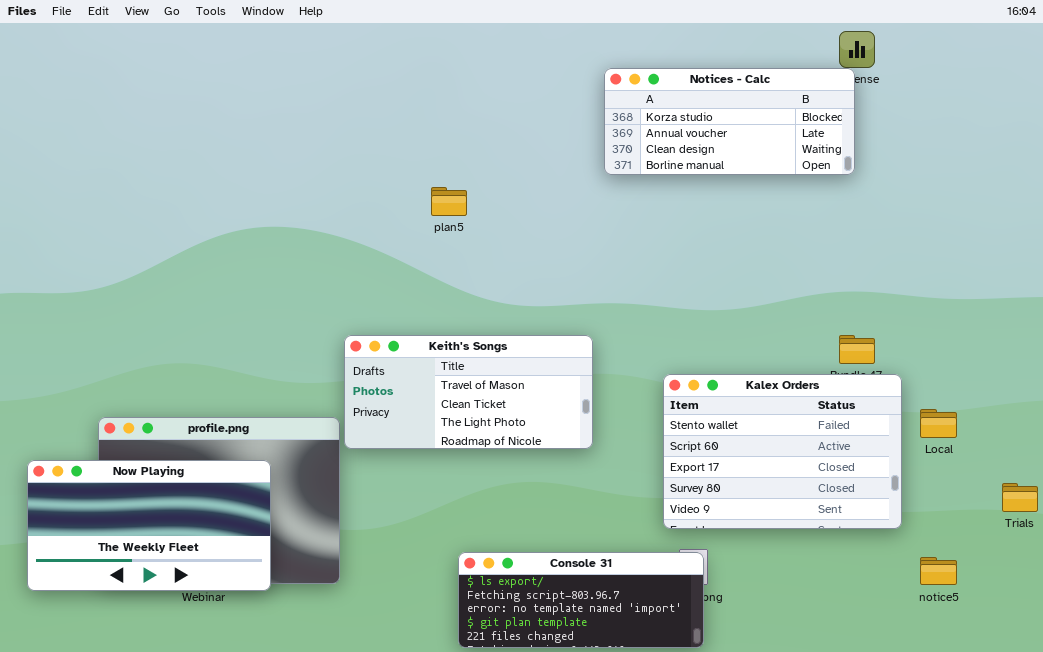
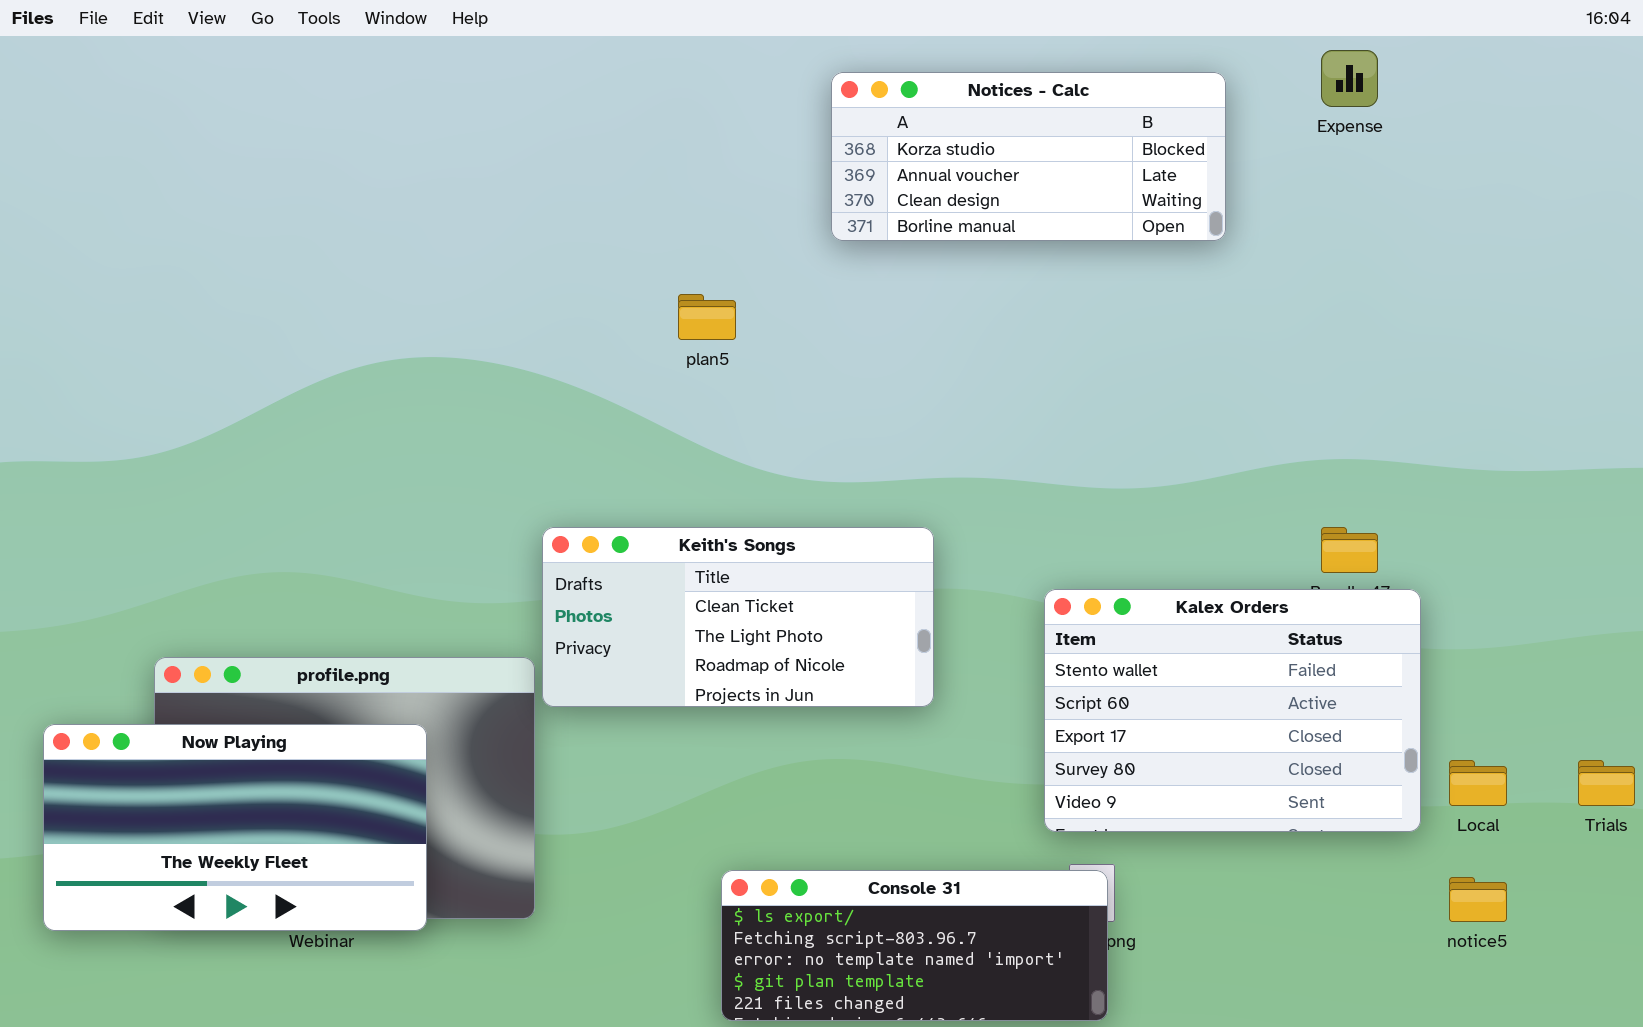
Notices - Calc: [604,68,855,175] -> [831,72,1226,241], moved
Keith's Songs: [344,335,593,449] -> [542,527,934,707], scrolled down 1 row
Local: [920,409,957,438] -> [1449,760,1507,806], moved

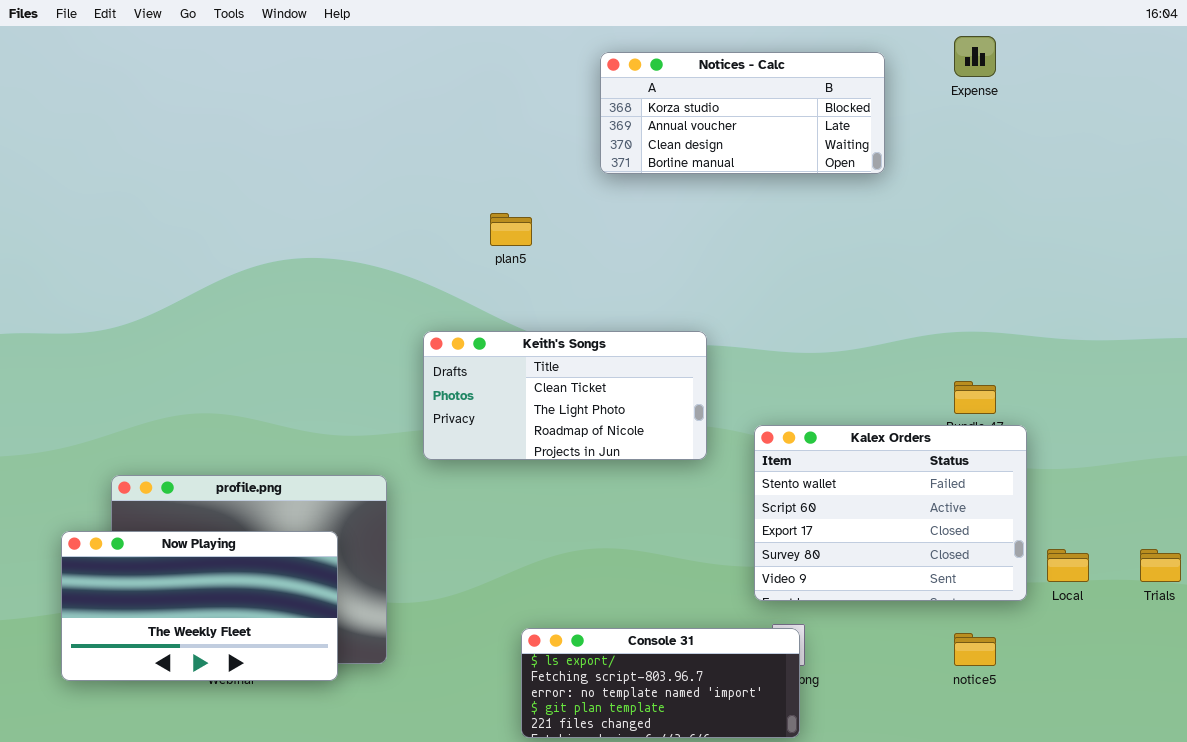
Keith's Songs: [542,527,934,707] -> [423,331,707,460], moved
Now Playing: [43,724,427,931] -> [61,531,338,681], moved
notice5: [1449,877,1507,922] -> [954,633,996,666], moved

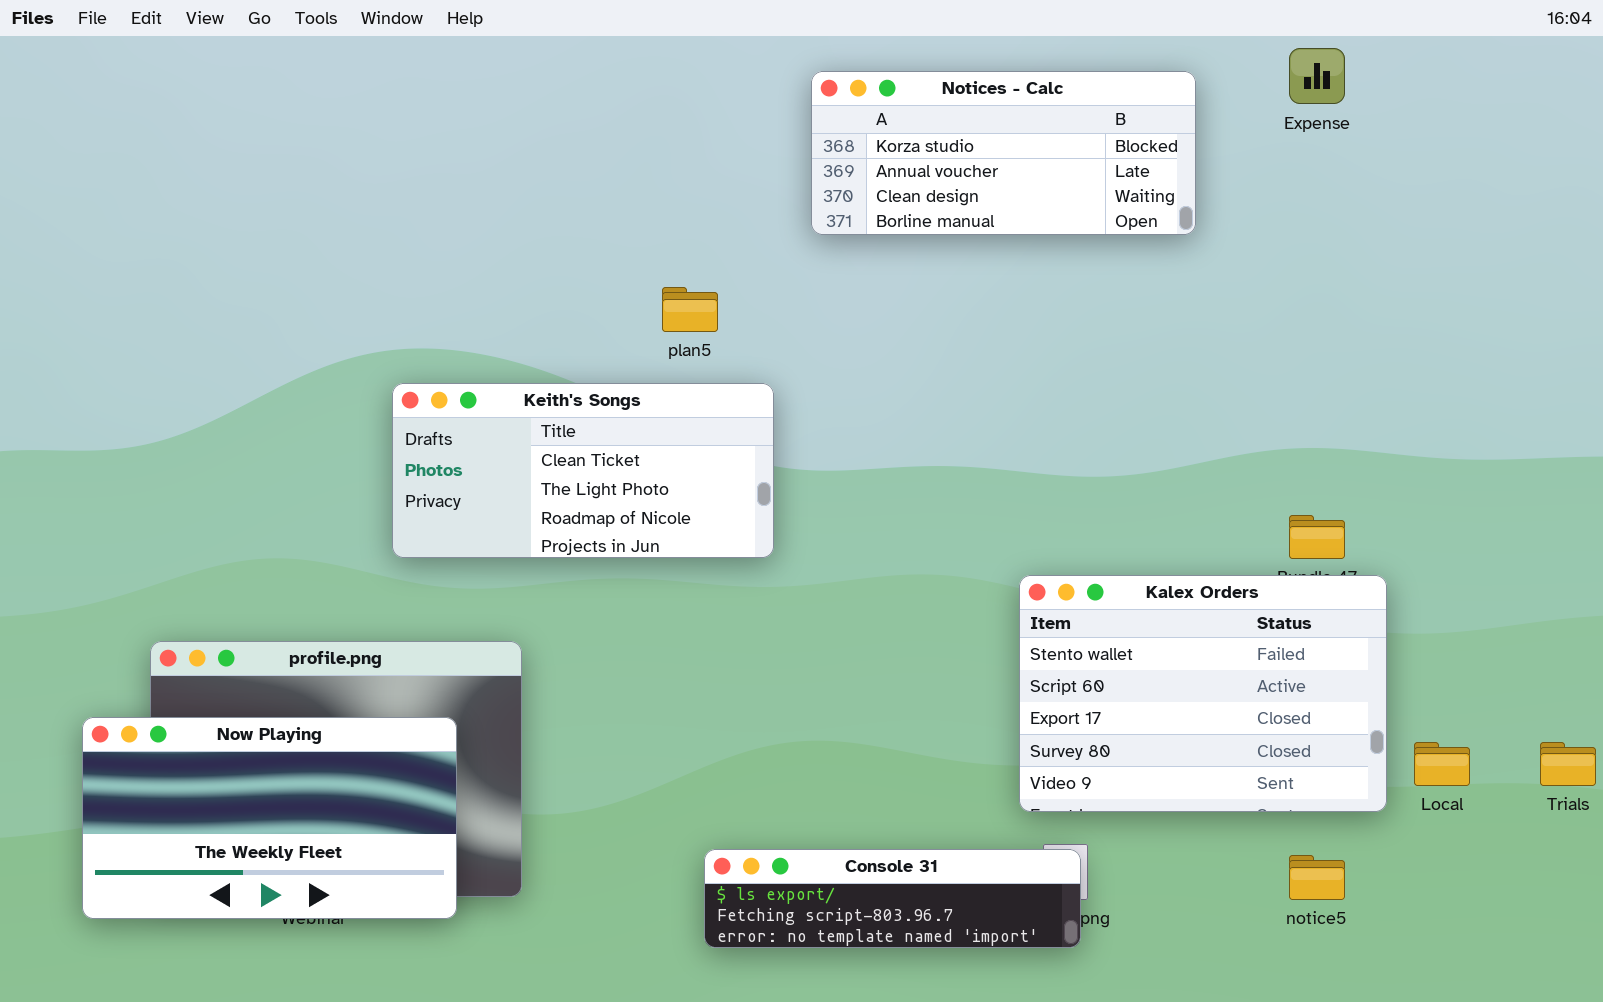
Keith's Songs: [423,331,707,460] -> [392,383,774,558], moved
Console 31: [521,628,800,738] -> [704,849,1081,948], resized

